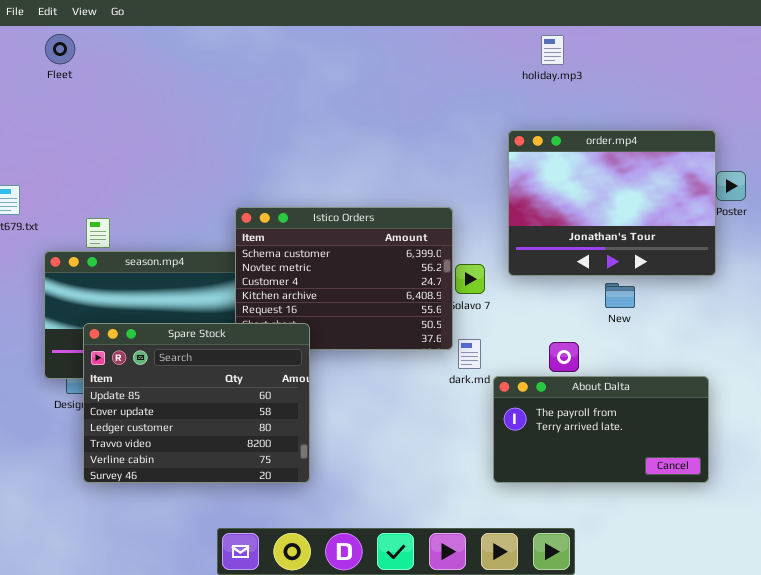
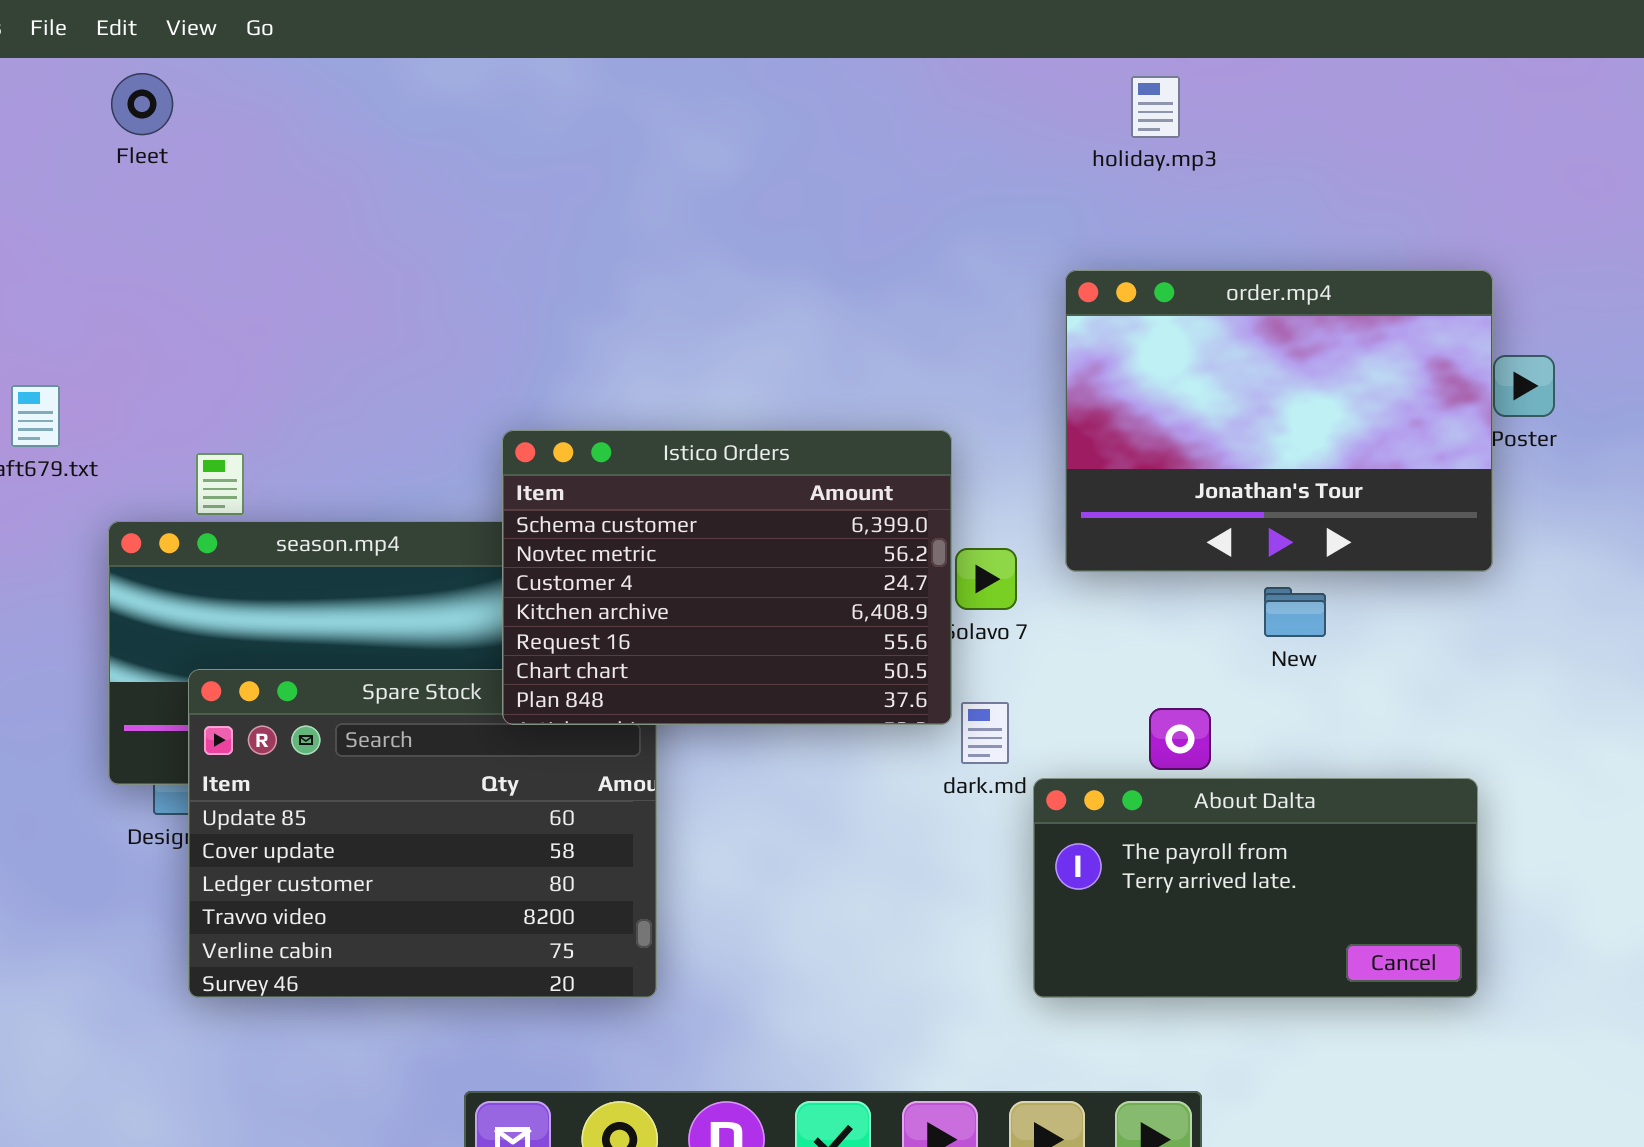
Istico Orders: [235,207,453,350] -> [502,430,952,725], raised

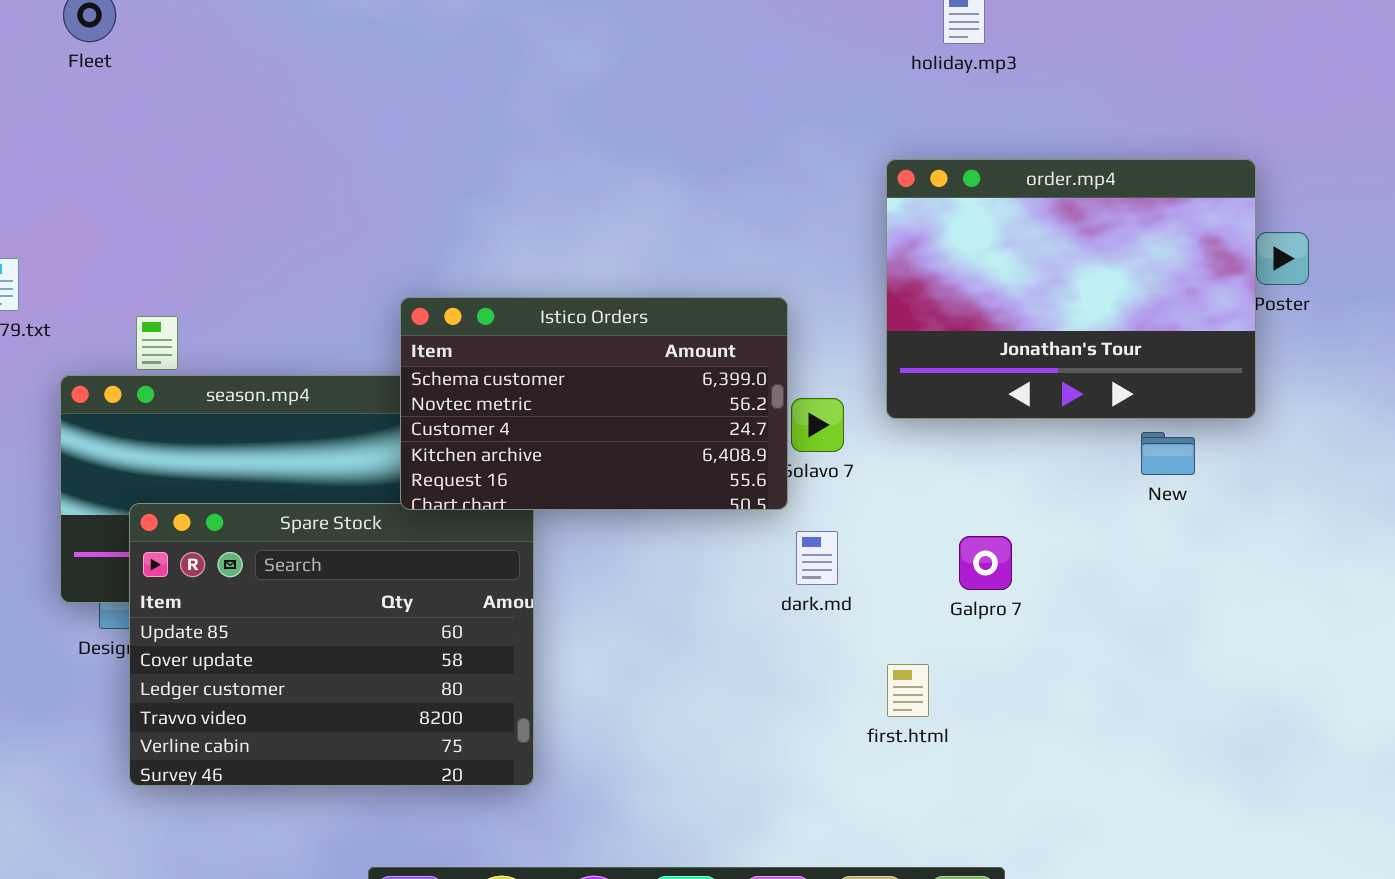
Istico Orders: [502,430,952,725] -> [400,297,788,510], resized
New: [1264,587,1326,637] -> [1141,432,1195,475], moved
About Dalta: [1033,778,1478,998] -> none, closed

